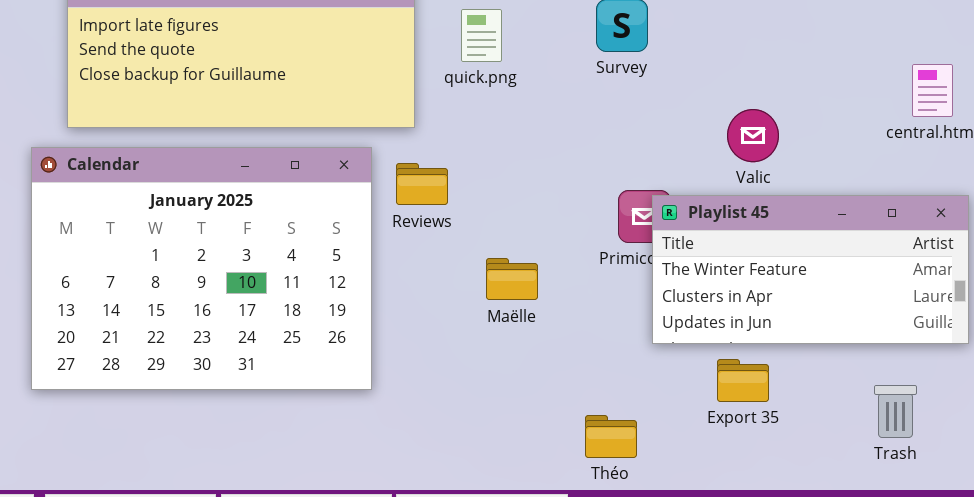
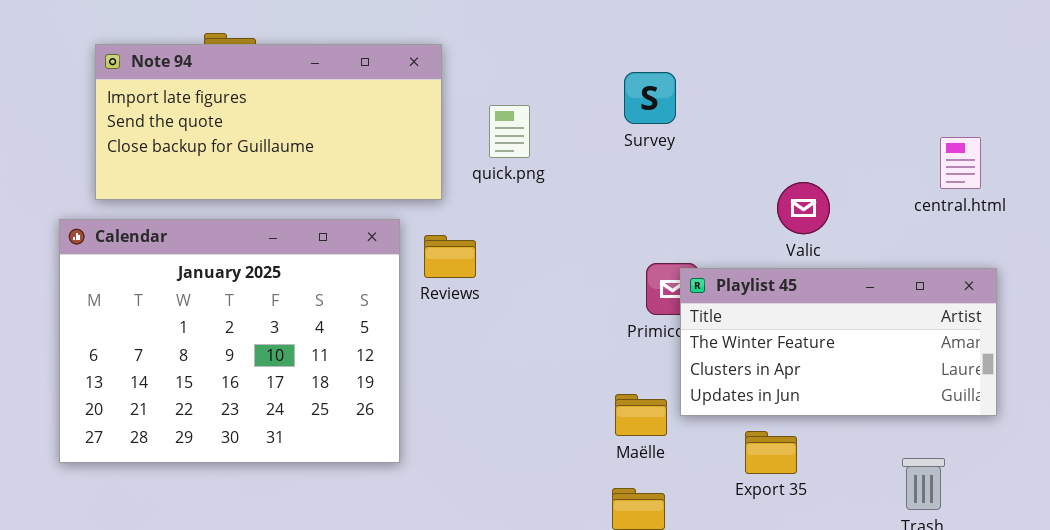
quick.png: [461,9,502,62] -> [489,105,530,158], moved
Valic: [727,109,779,162] -> [777,182,830,234], moved
Maëlle: [486,258,538,300] -> [615,394,667,436], moved

